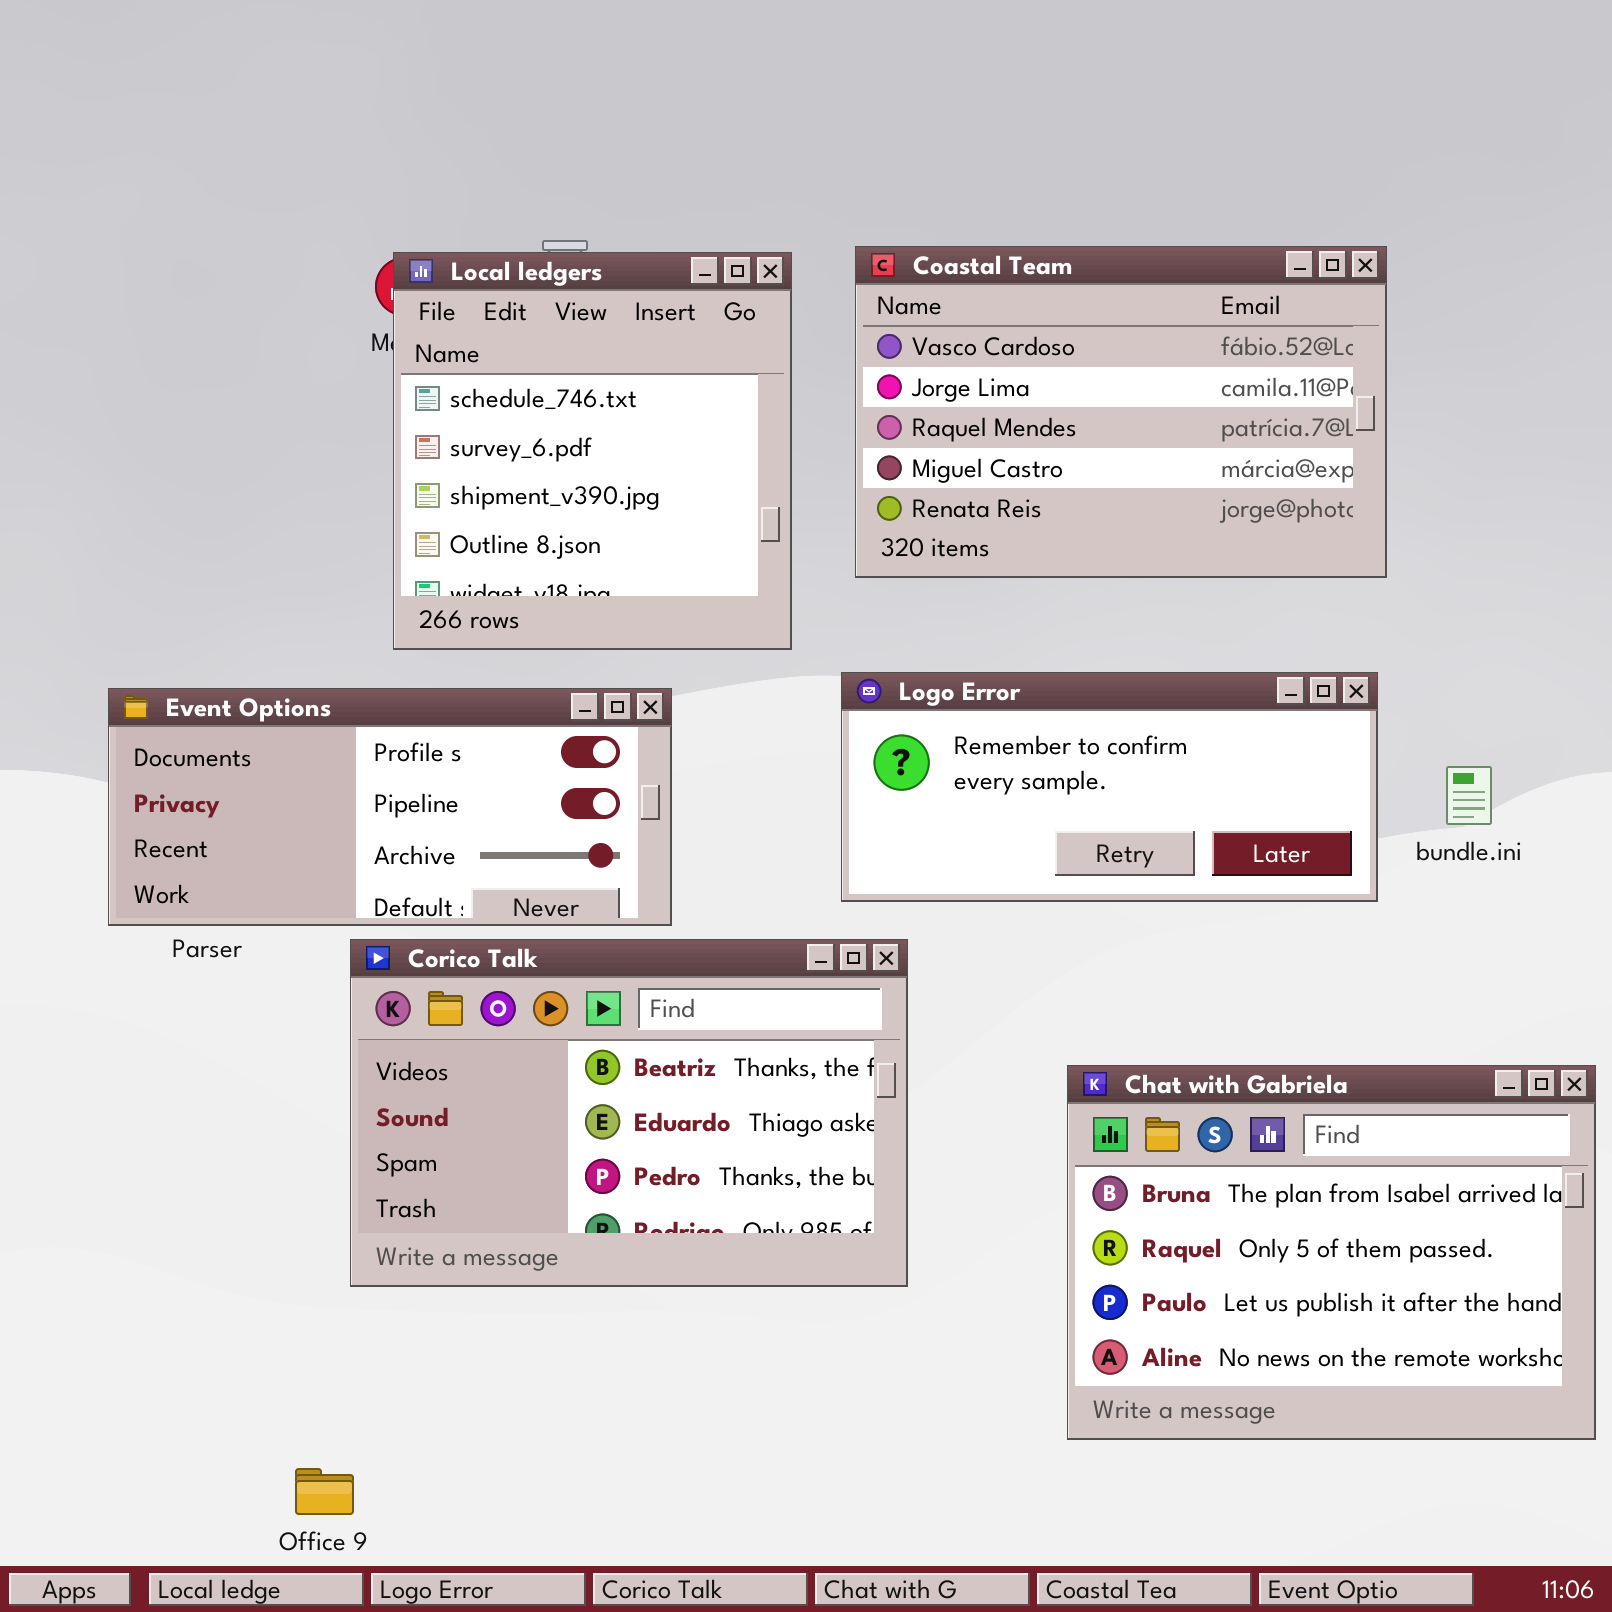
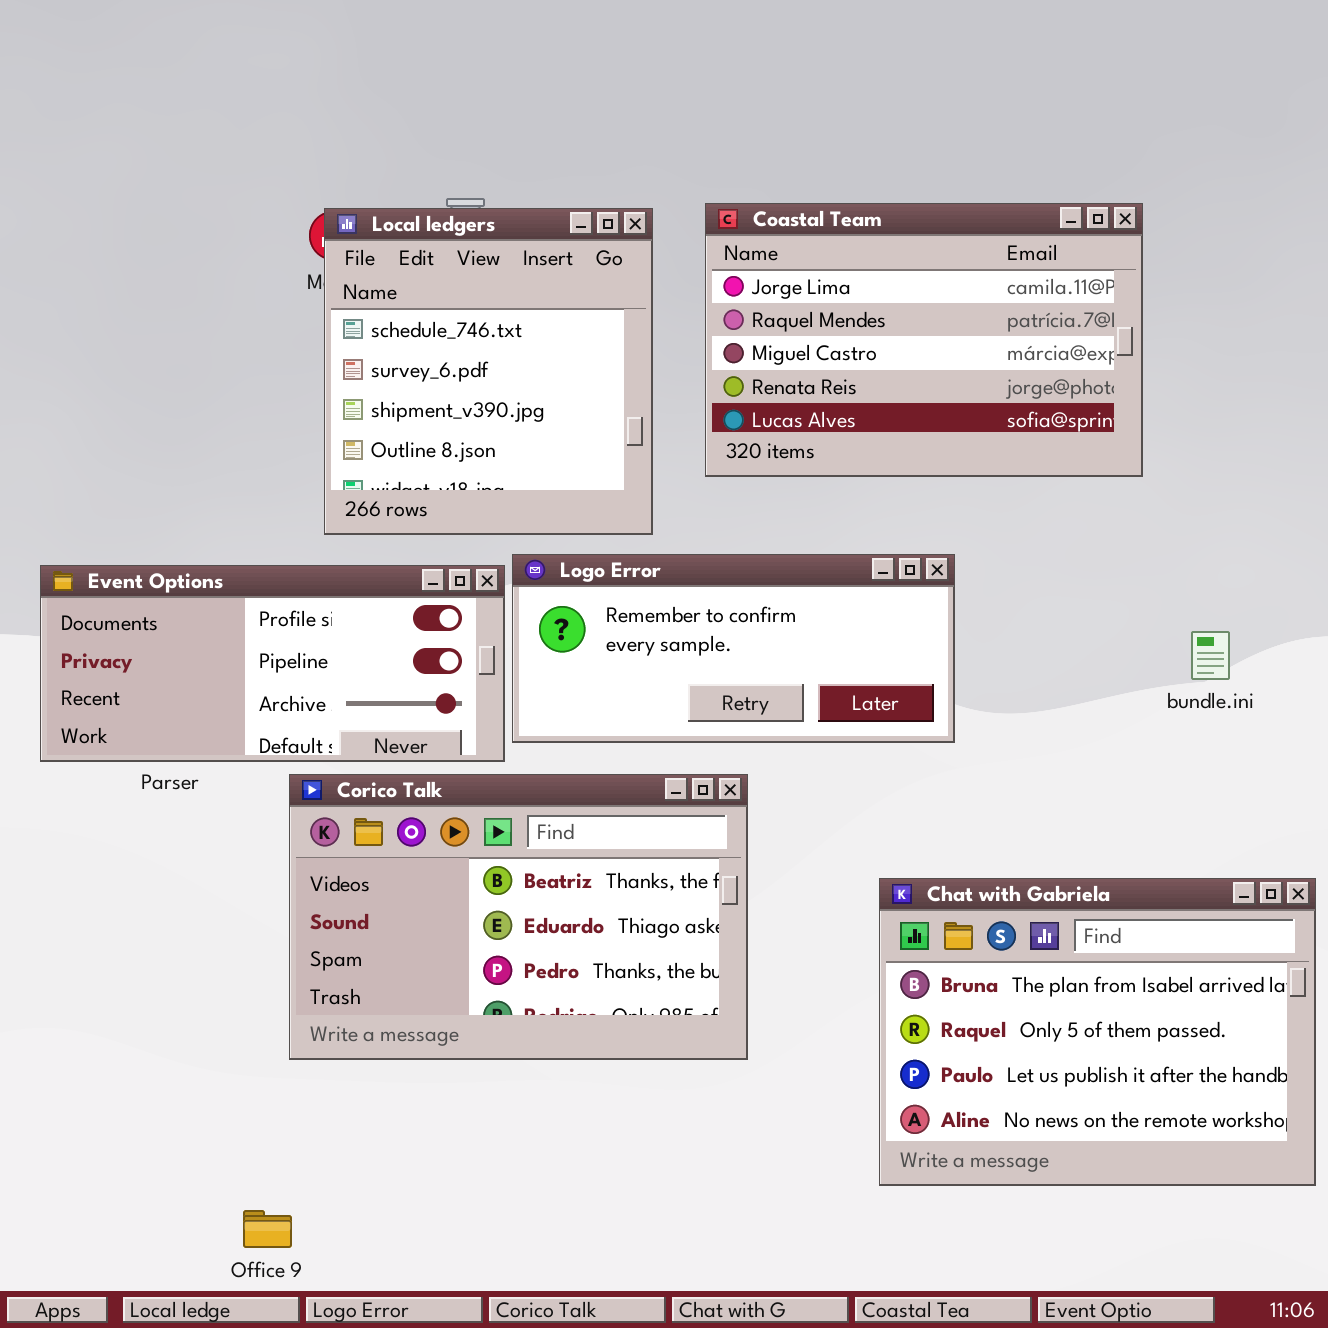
Coastal Team: [855,246,1387,578] -> [705,203,1143,477], scrolled down 1 row
Logo Error: [841,672,1378,902] -> [512,554,955,743], moved
Event Options: [108,688,672,926] -> [40,565,505,762], moved

